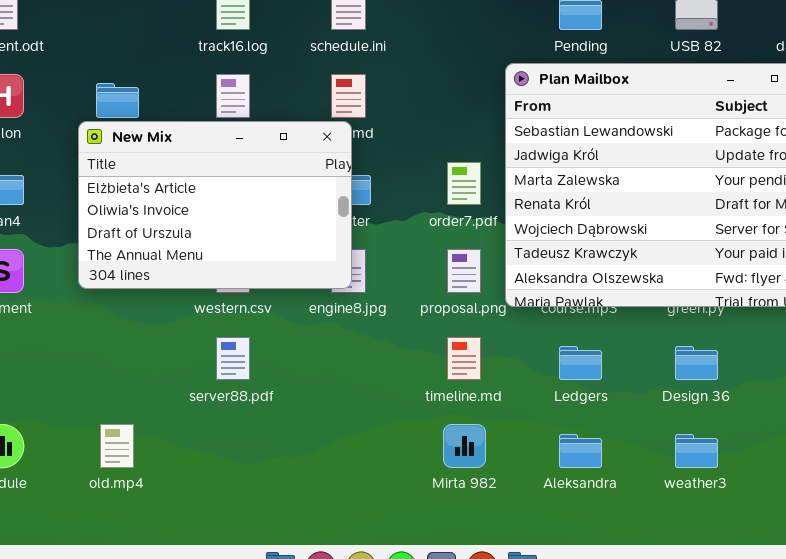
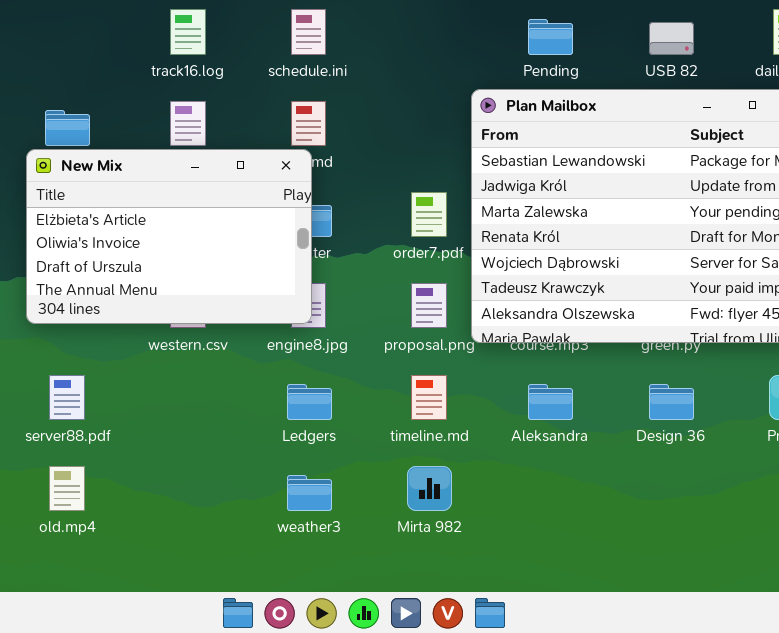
server88.pdf: [216,337,250,380] -> [49,375,85,420], moved
Ledgers: [559,346,602,380] -> [287,384,332,420], moved
Aleksandra: [559,434,602,468] -> [528,384,573,420], moved
weather3: [675,434,718,468] -> [287,475,332,511], moved

